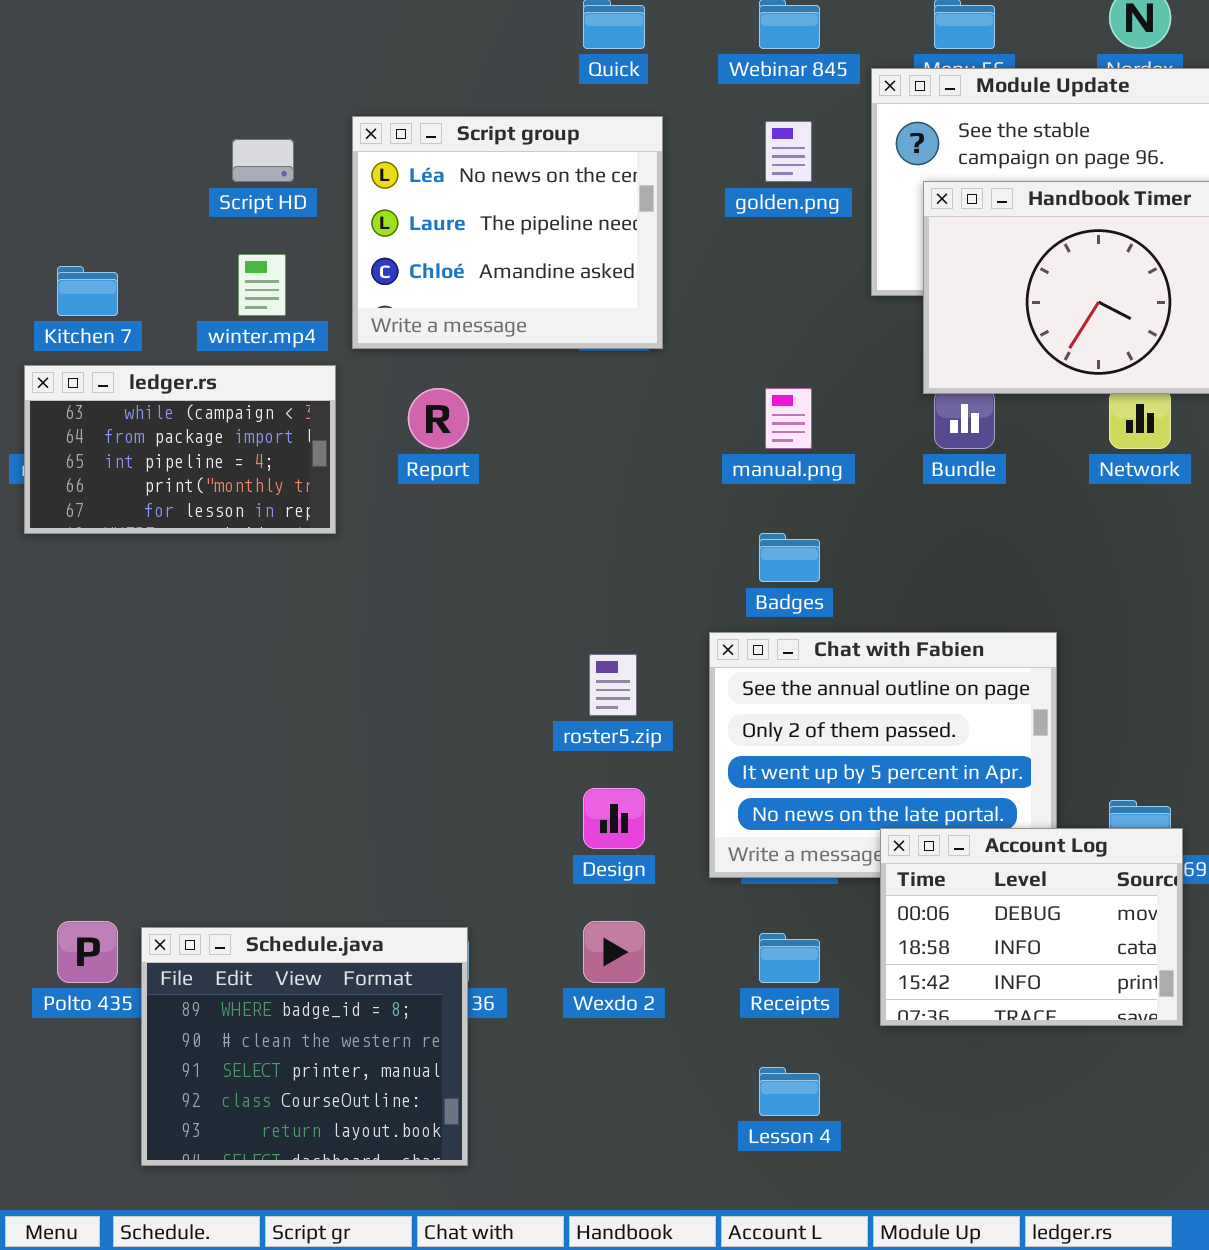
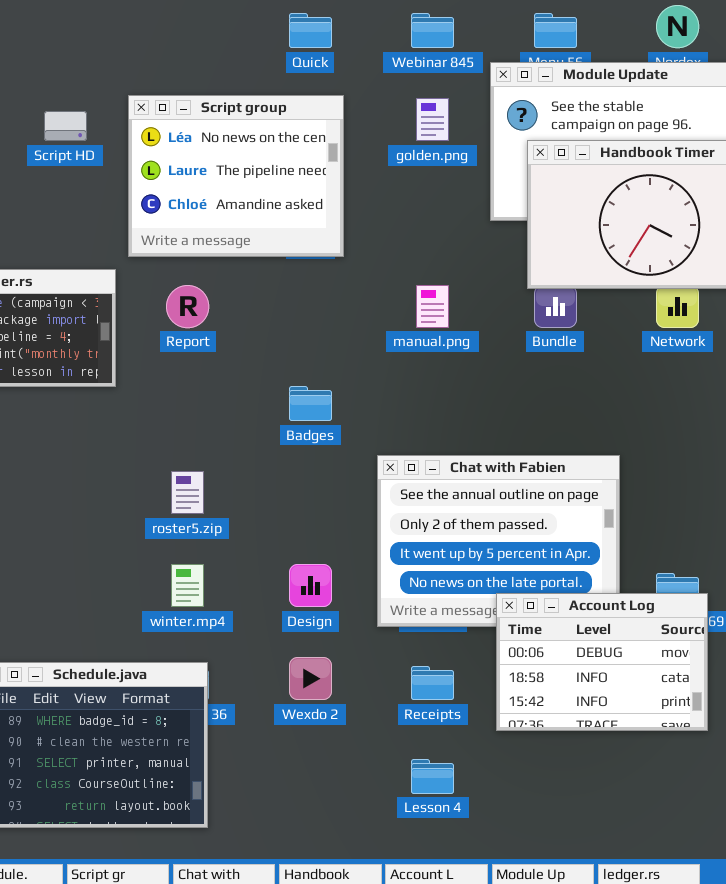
winter.mp4: [238,254,286,316] -> [171,564,204,607], moved
Badges: [759,533,820,582] -> [289,386,332,421], moved
roster5.zip: [589,654,637,716] -> [171,471,204,514], moved

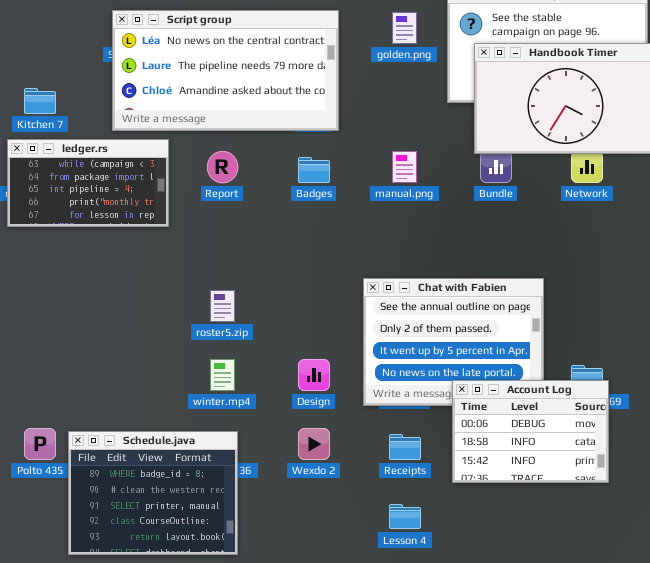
Script group: [128,95,344,257] -> [112,10,339,131], resized
Badges: [289,386,332,421] -> [298,157,330,183], moved

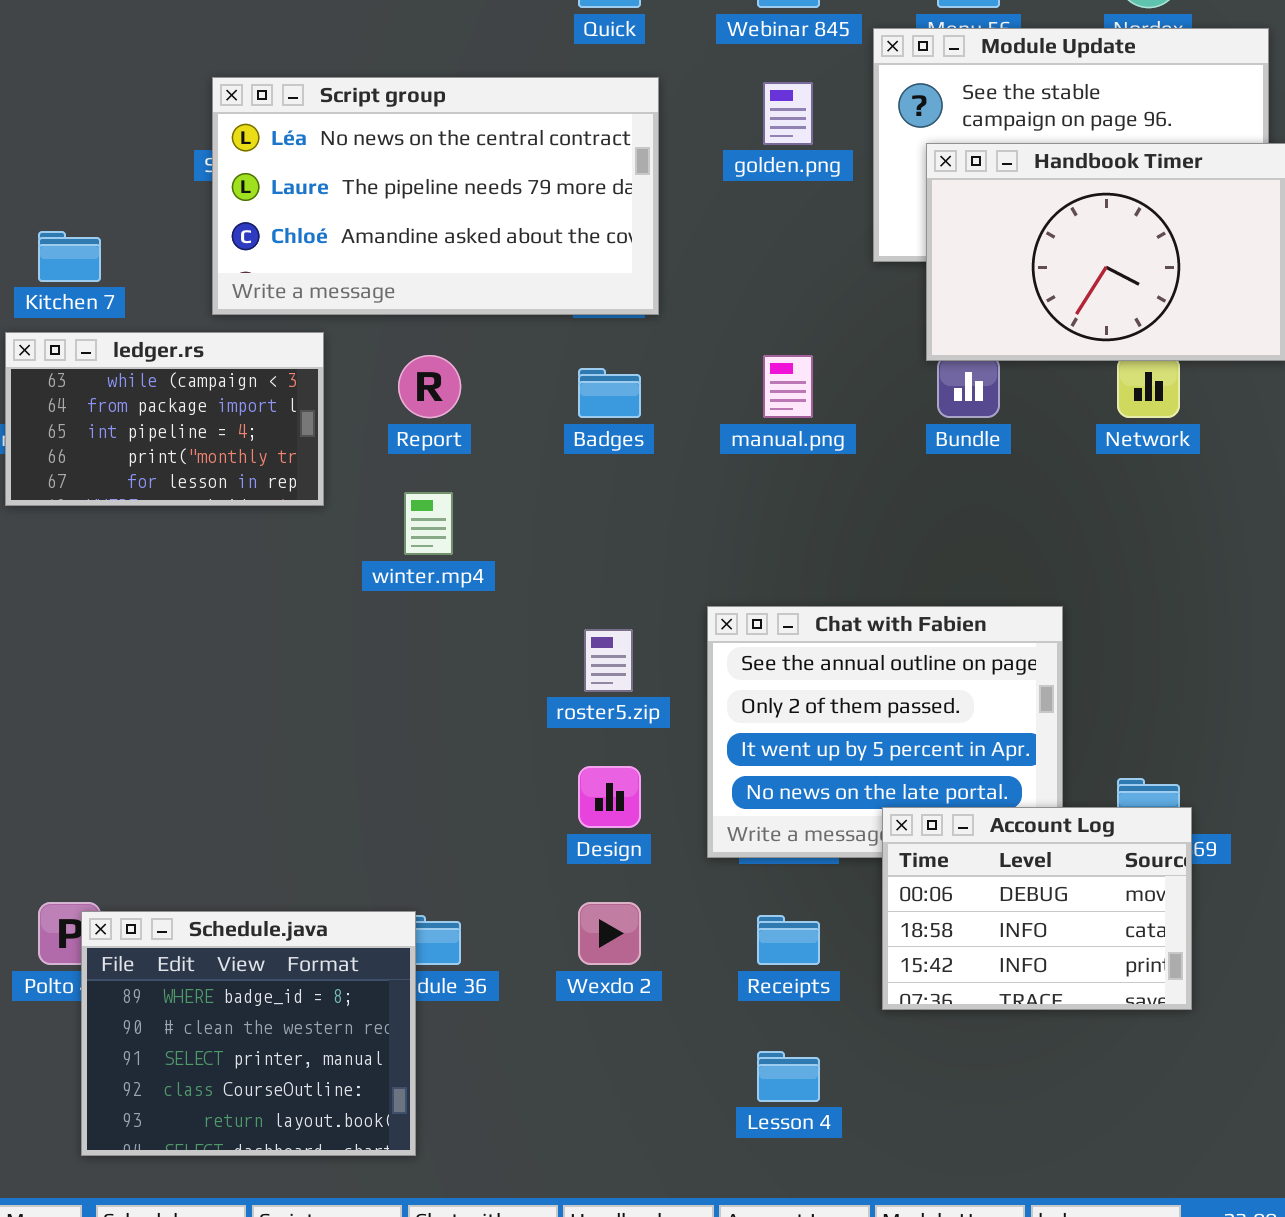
roster5.zip: [210,290,235,322] -> [584,629,633,692], moved
winter.mp4: [210,359,235,391] -> [404,492,453,555], moved
Schedule.java: [68,431,238,555] -> [81,911,416,1156], moved

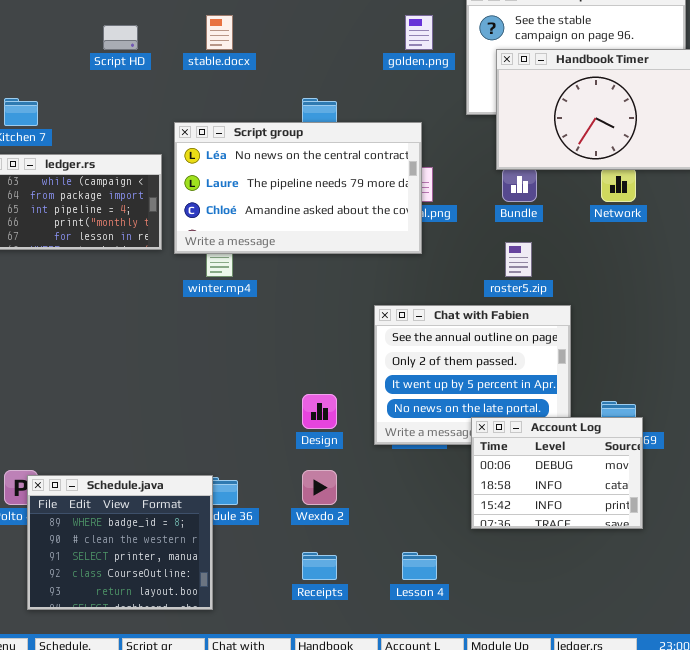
Script group: [212,77,659,315] -> [174,122,422,254], moved
roster5.zip: [584,629,633,692] -> [505,242,532,277], moved
Receipts: [757,915,820,965] -> [302,552,337,580], moved

